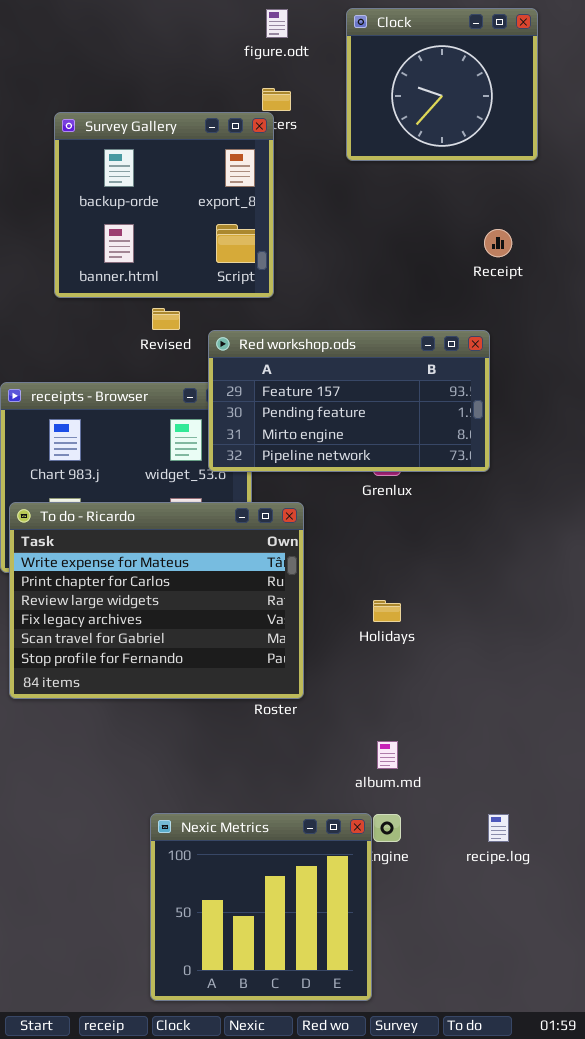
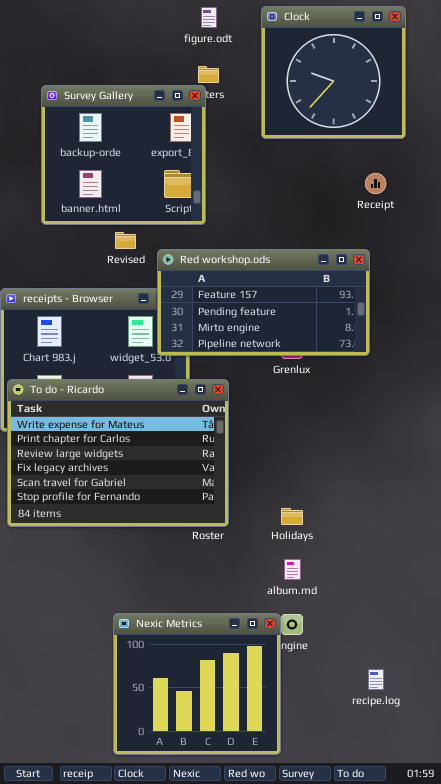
Clock: [346,8,538,161] -> [261,6,406,139], resized
Holidays: [373,600,401,622] -> [281,508,303,525], moved
recipe.log: [488,814,509,842] -> [368,669,384,690], moved

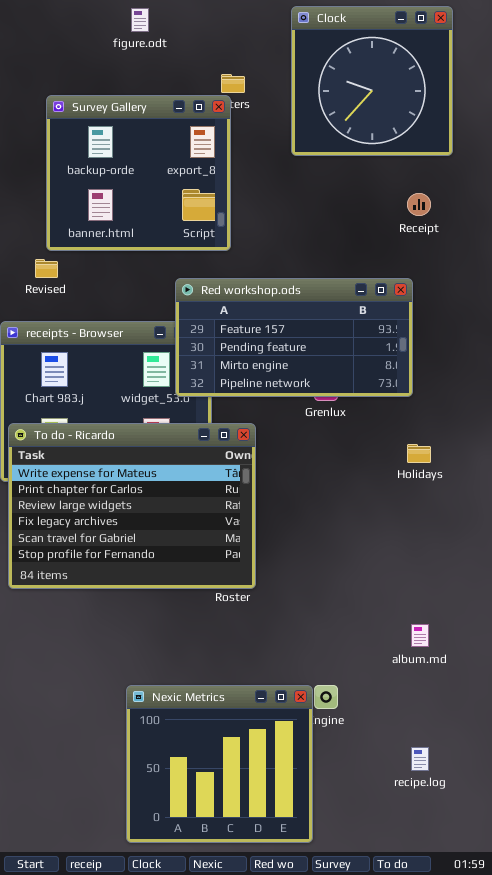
figure.odt: [201,7,217,28] -> [131,8,149,32], moved
Revised: [115,232,136,249] -> [35,259,58,278], moved
Holidays: [281,508,303,525] -> [407,444,431,463], moved
album.md: [284,559,301,580] -> [411,624,429,647], moved

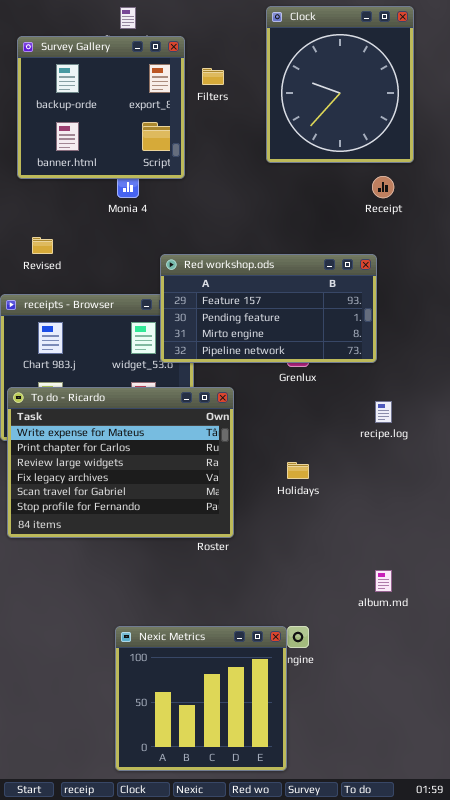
Clock: [291,6,453,156] -> [266,6,414,163], resized
Survey Gallery: [46,95,231,251] -> [17,36,185,179], moved
Holidays: [407,444,431,463] -> [287,462,309,479], moved
recipe.log: [411,747,429,771] -> [375,401,392,423], moved

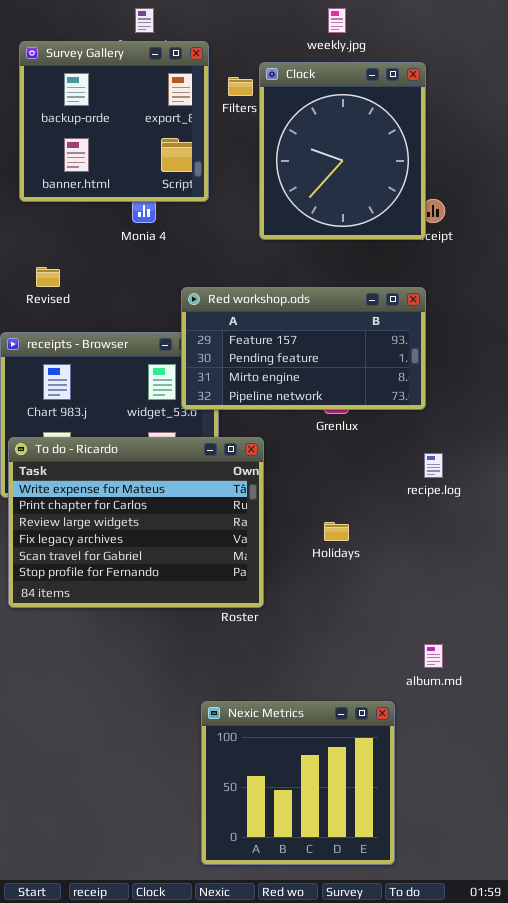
Clock: [266,6,414,163] -> [259,62,426,240], moved
Nexic Metrics: [115,626,287,771] -> [201,701,395,865], moved

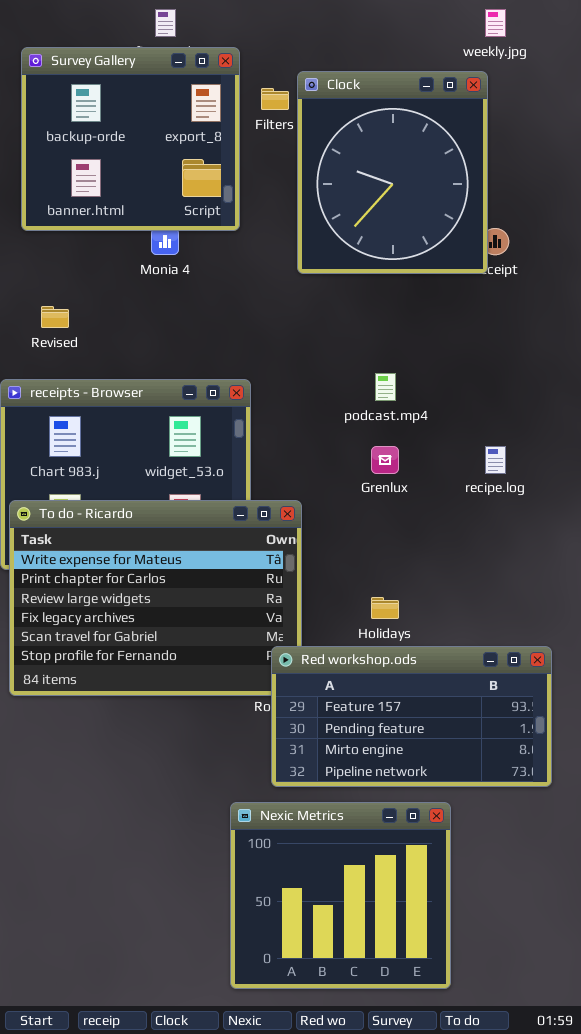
weekly.jpg: [328,8,346,33] -> [485,9,506,37], moved
Red workshop.ods: [181,287,426,410] -> [271,646,552,787], moved
recipe.log: [424,453,443,478] -> [485,446,506,474], moved

